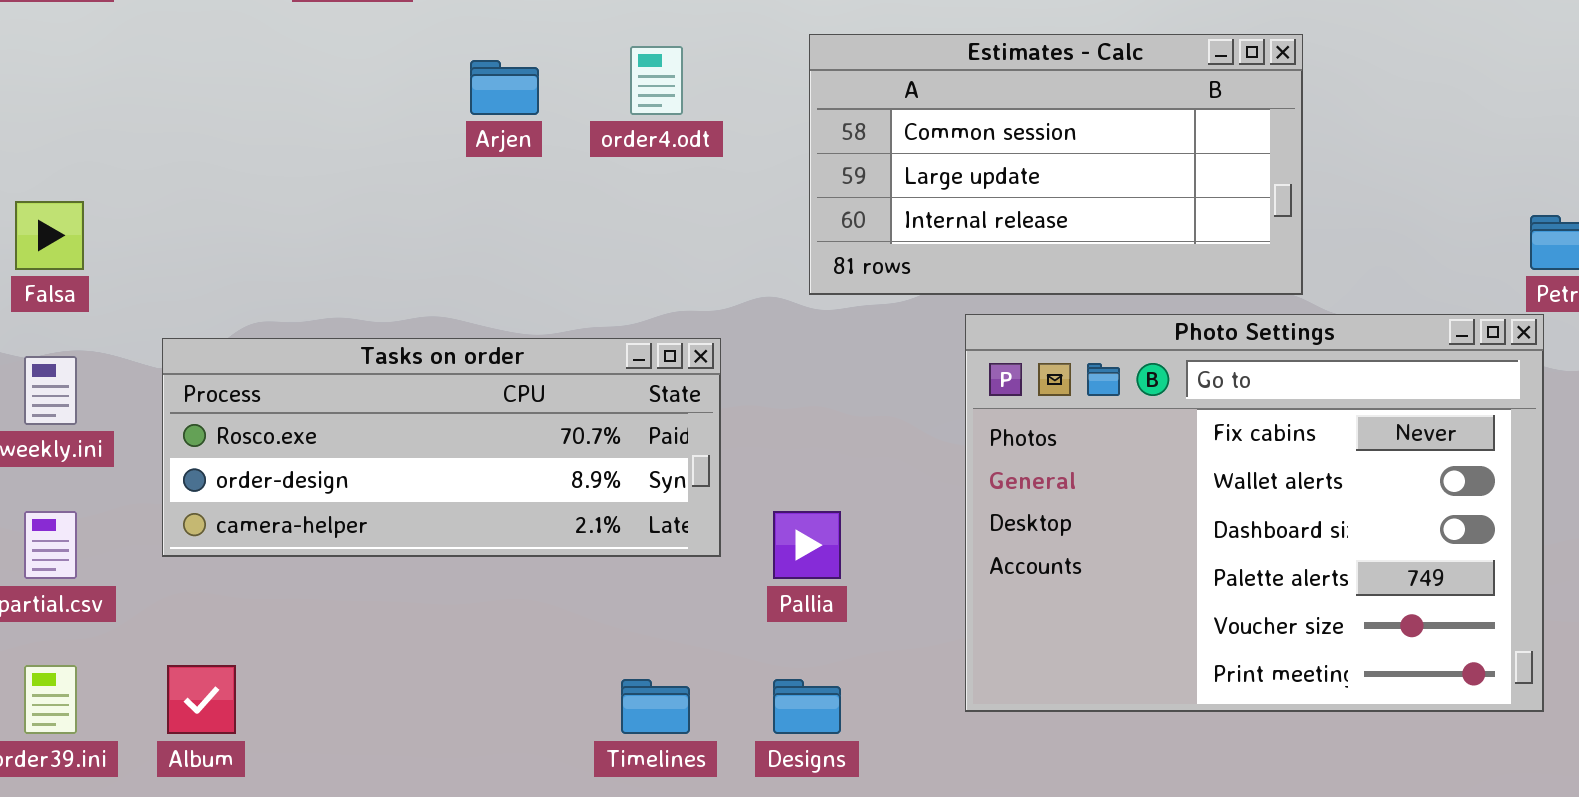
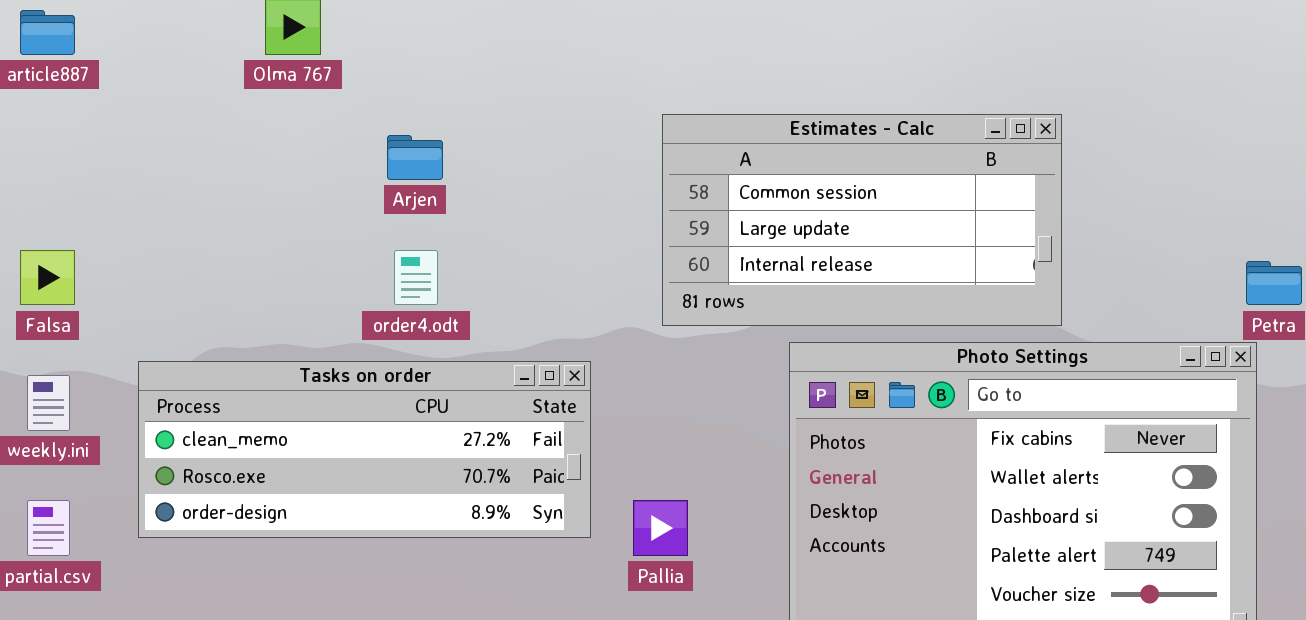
order4.odt: [630,46,683,115] -> [394,250,438,305], moved
Tasks on order: [162,338,721,557] -> [138,361,591,538], scrolled up 1 row

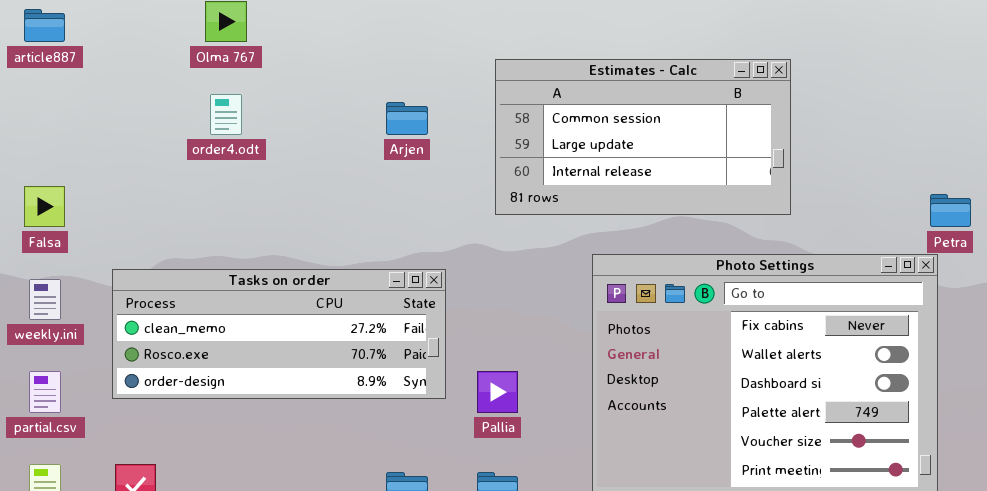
Estimates - Calc: [662,114,1062,326] -> [495,59,791,215], moved
Arjen: [387,135,443,180] -> [386,102,428,135], moved
order4.odt: [394,250,438,305] -> [210,94,242,135], moved

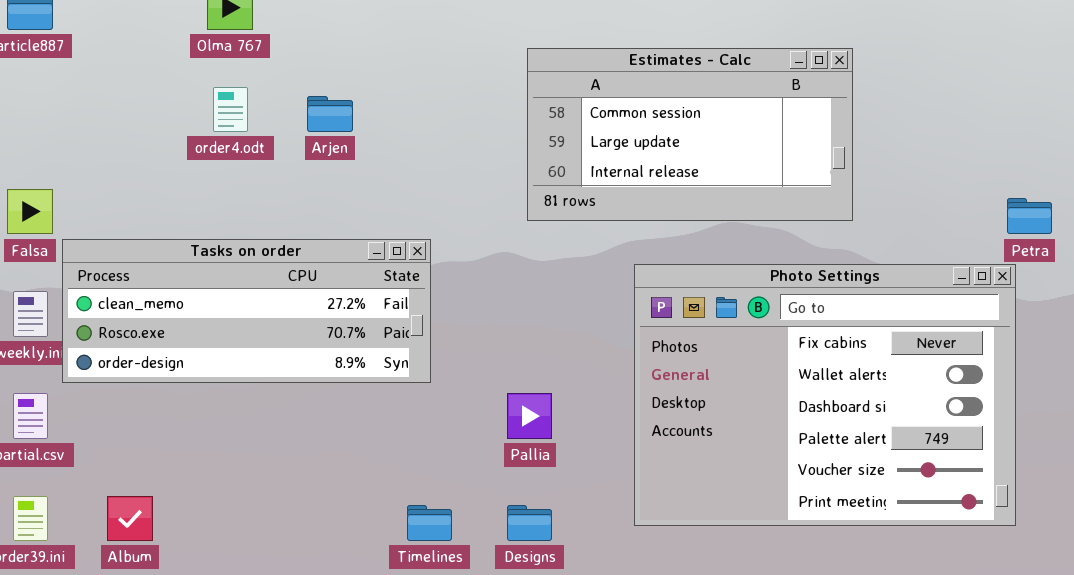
Arjen: [386,102,428,135] -> [307,96,353,132], moved
Tasks on order: [112,269,446,399] -> [62,239,431,383], moved

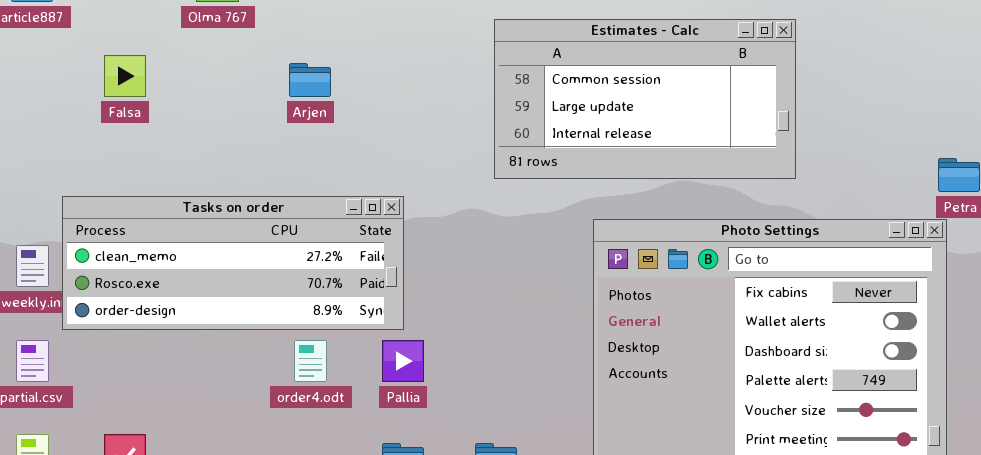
order4.odt: [213,87,248,132] -> [294,340,327,382], moved
Falsa: [7,189,53,234] -> [104,55,146,97], moved
Pallia: [507,393,552,439] -> [382,340,424,382], moved

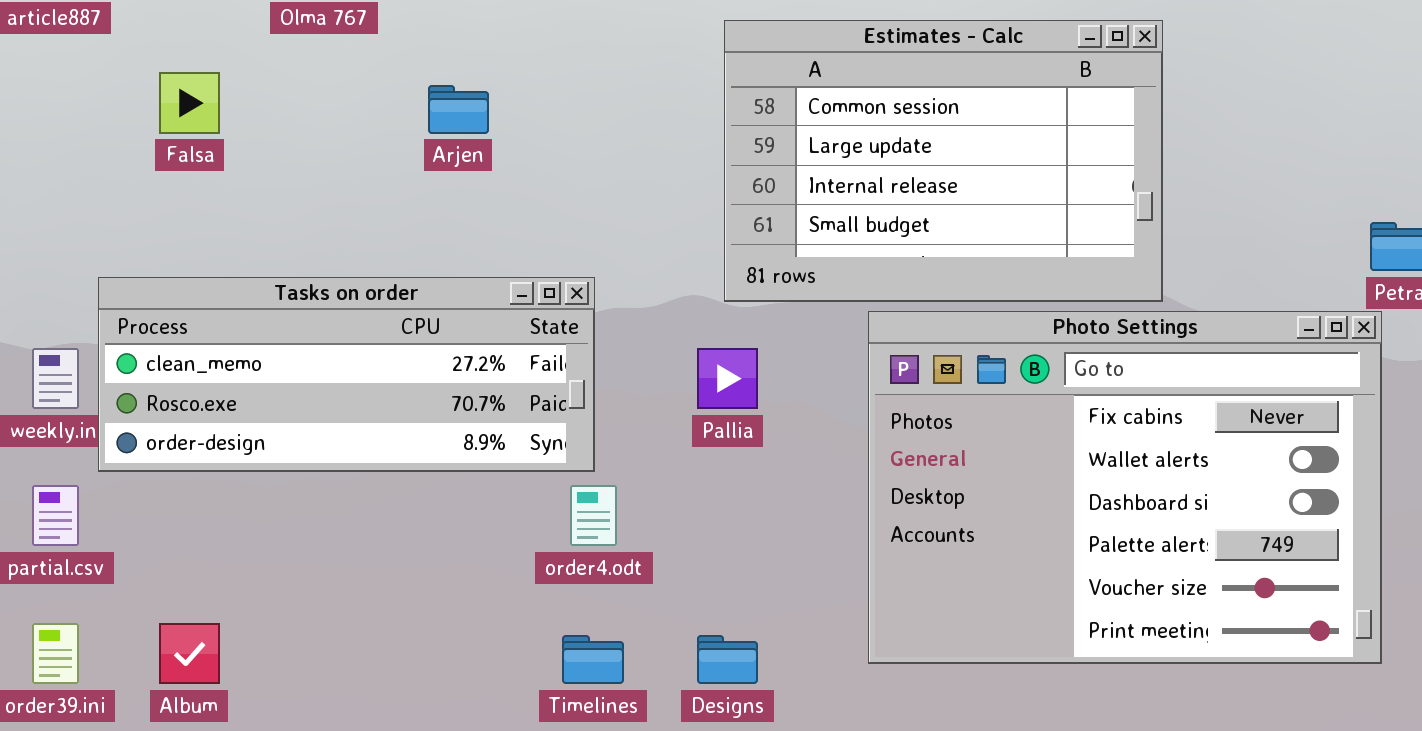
Estimates - Calc: [494,19,796,179] -> [724,20,1163,302], resized
order4.odt: [294,340,327,382] -> [570,485,617,546], moved
Pallia: [382,340,424,382] -> [697,348,758,409], moved

